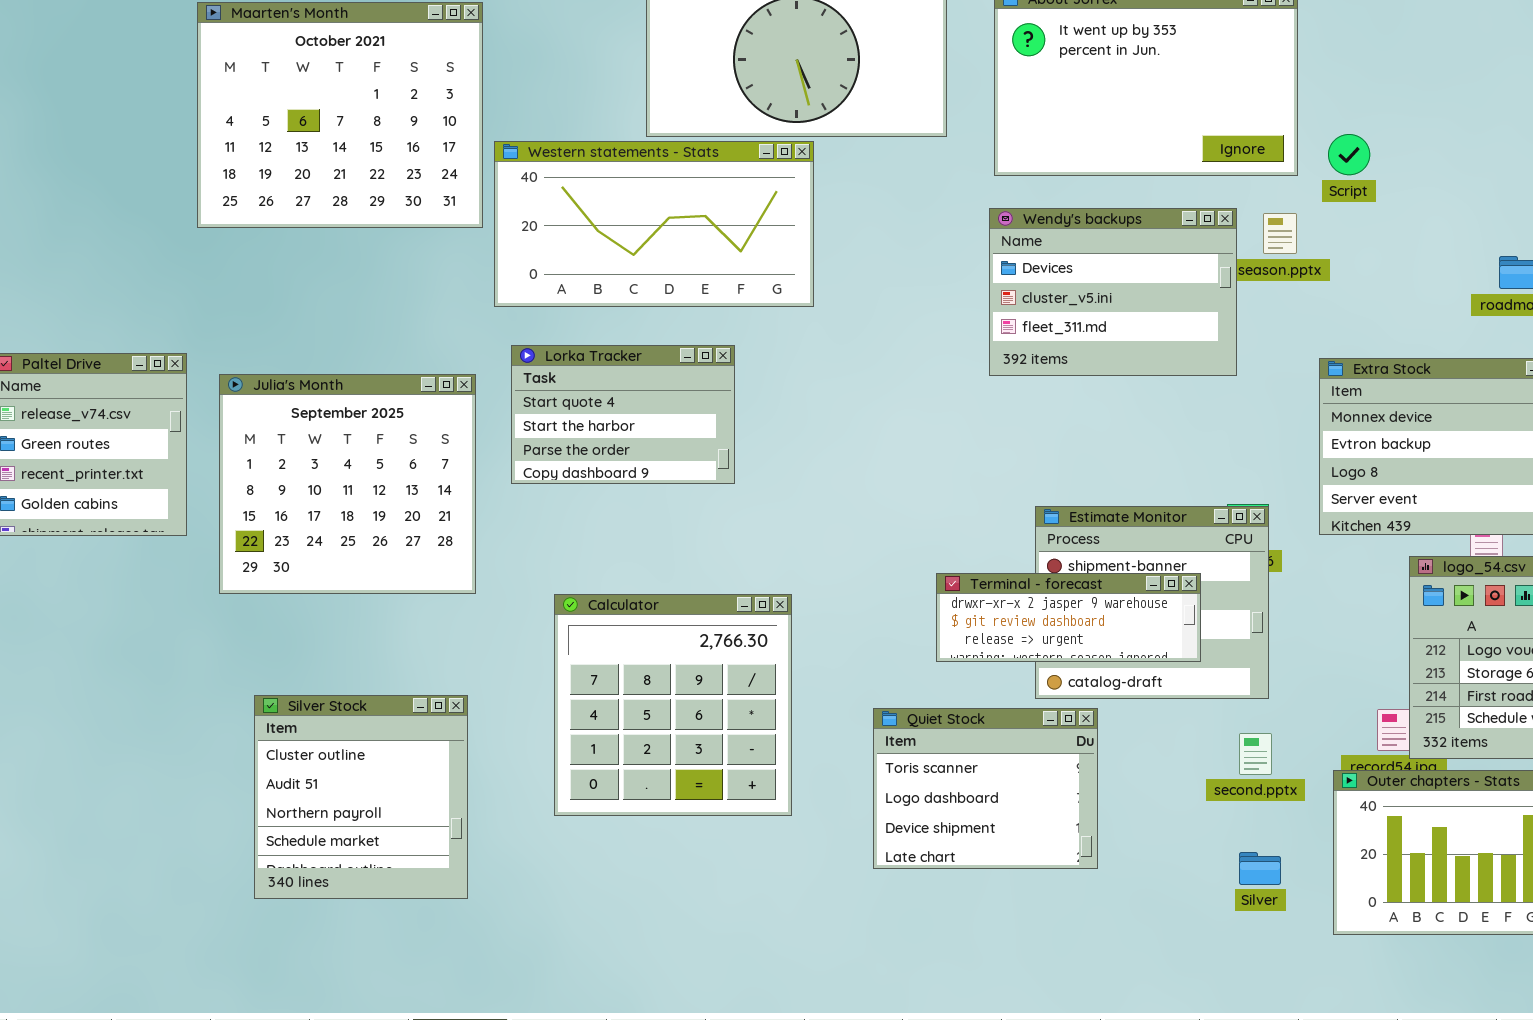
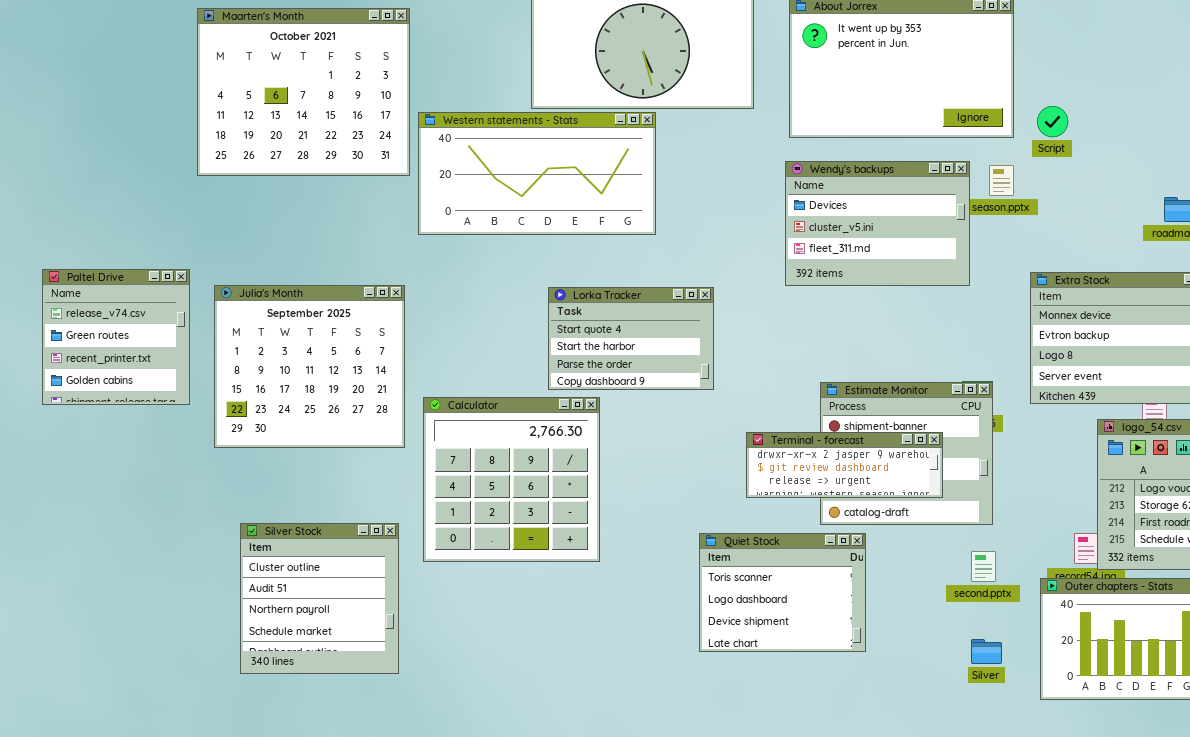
Lorka Tracker: [511,345,735,484] -> [548,287,714,390], moved
Calculator: [554,594,792,816] -> [423,397,600,562], moved

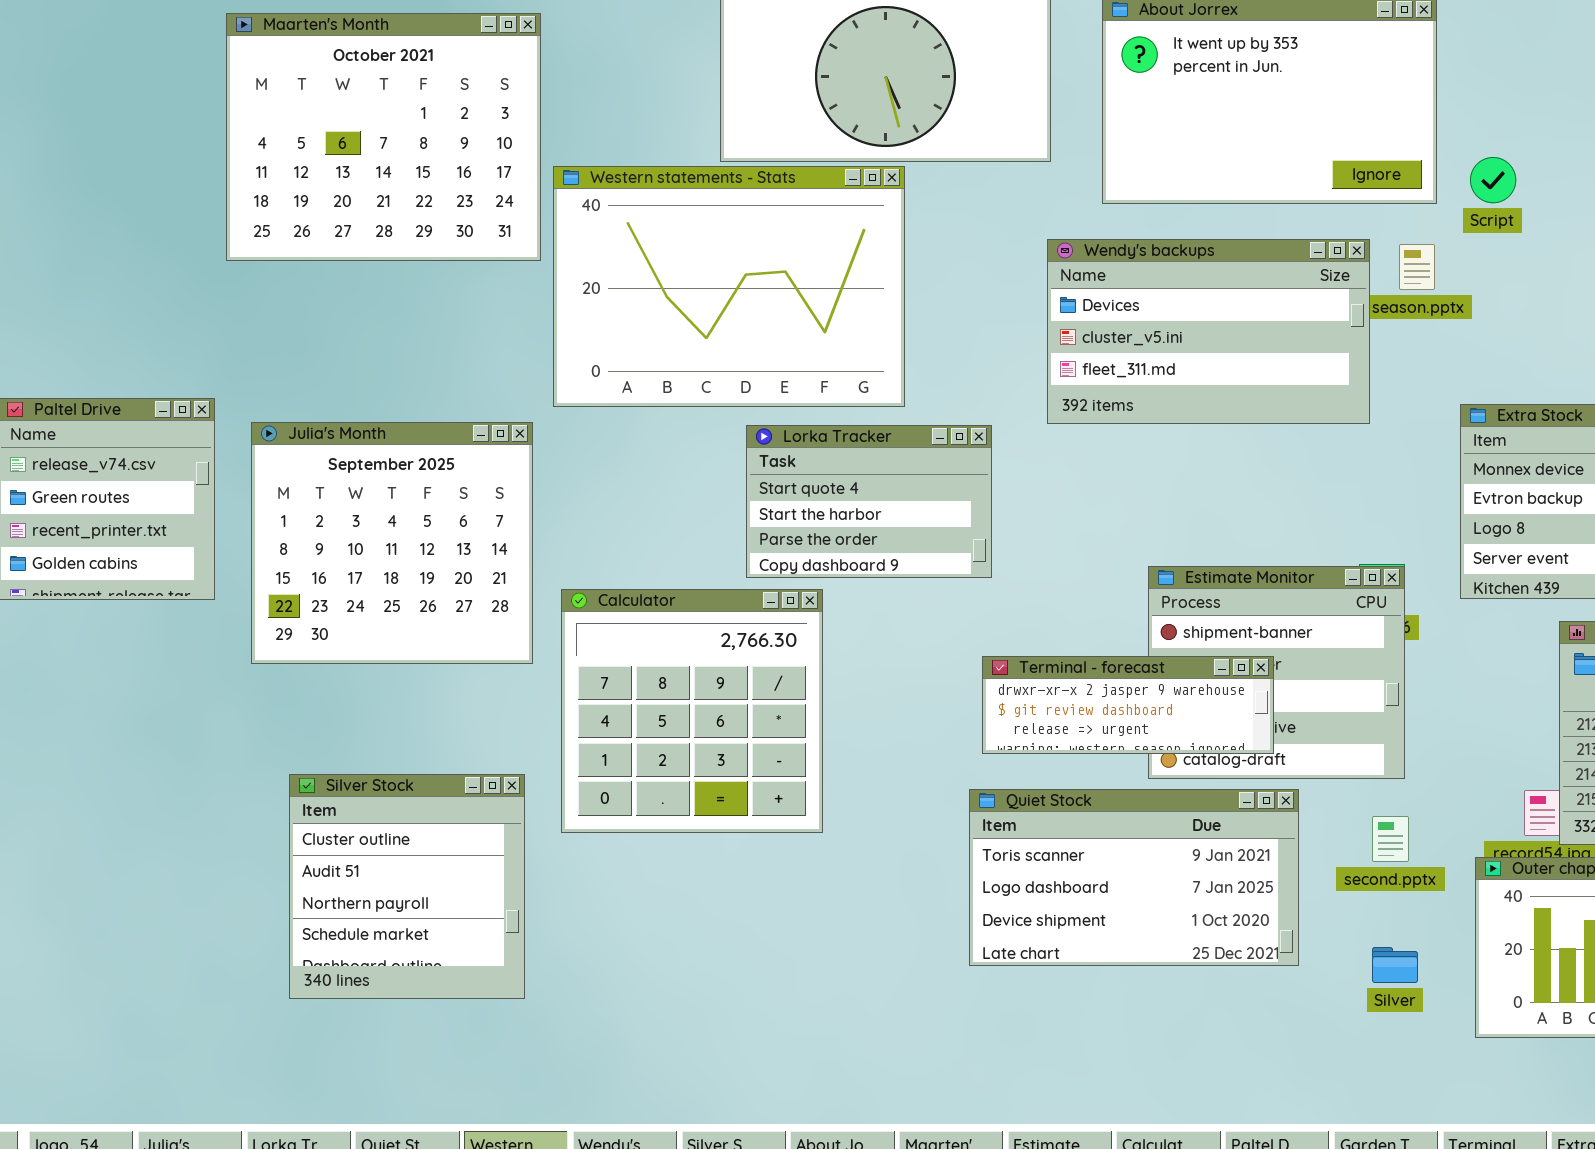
Western statements - Stats: [418,112,656,235] -> [553,166,905,407], resized
Wendy's backups: [785,161,970,286] -> [1047,239,1370,424], resized
Terminal - forecast: [746,432,943,498] -> [982,656,1274,754], moved
Quiet Stock: [699,533,866,652] -> [969,789,1299,966], resized

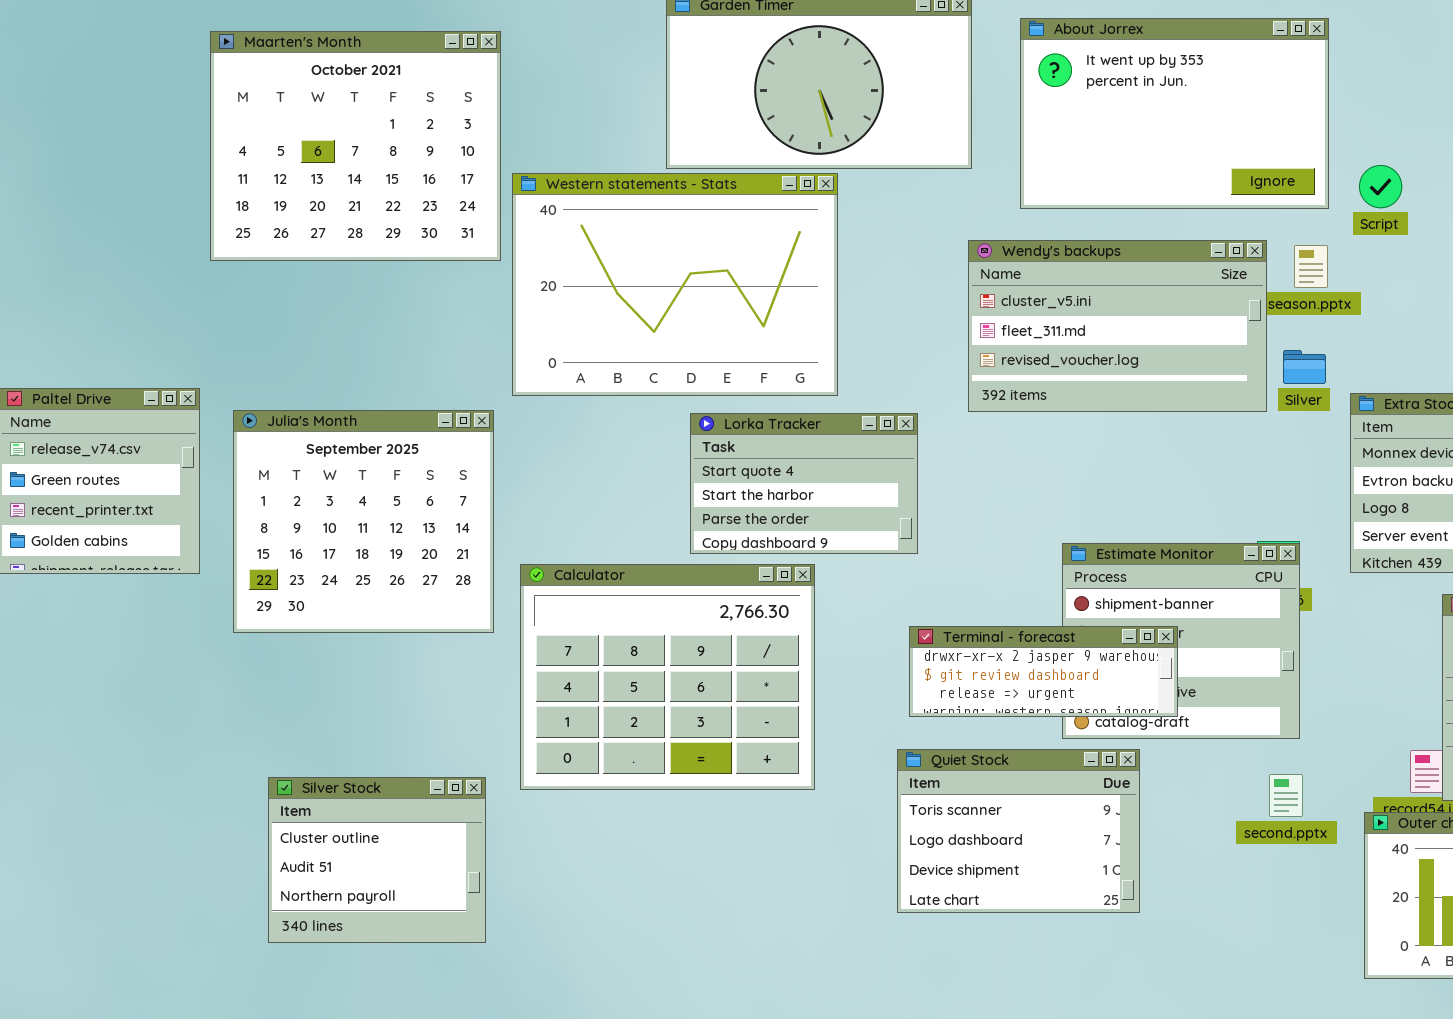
Wendy's backups: [1047,239,1370,424] -> [968,240,1267,412], scrolled down 1 row
Calculator: [561,589,823,833] -> [520,564,815,790], resized
Silver Stock: [289,774,525,999] -> [268,777,486,943], resized
Quiet Stock: [969,789,1299,966] -> [897,749,1140,913], resized
Silver: [1372,947,1418,983] -> [1283,350,1326,384], moved

